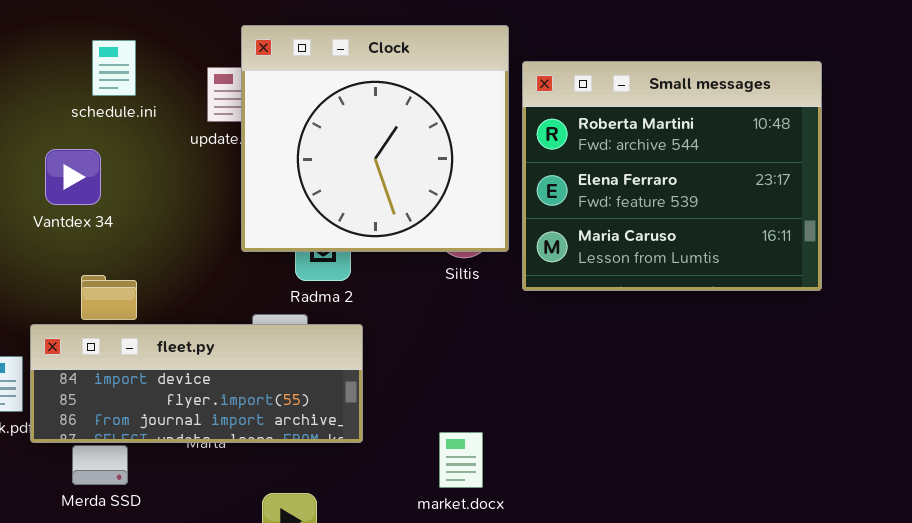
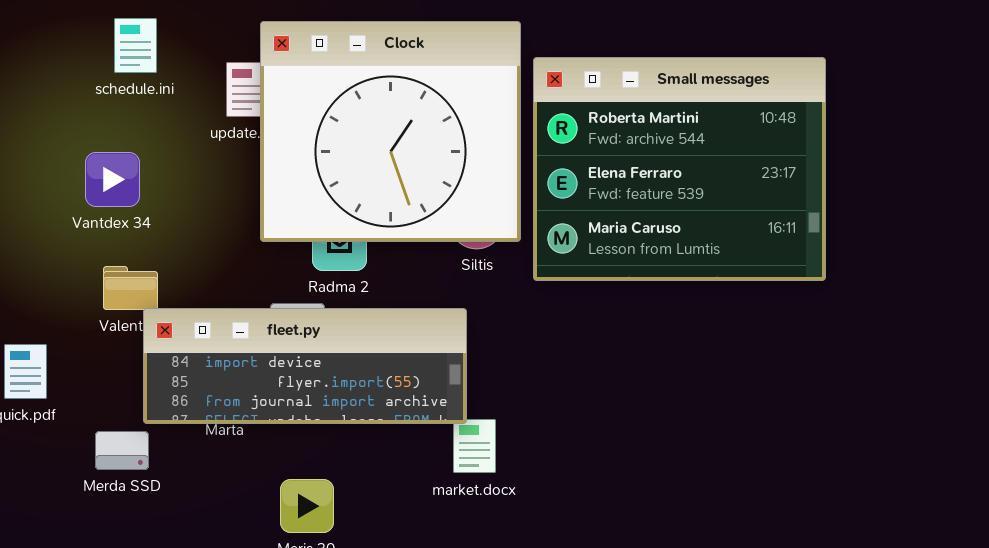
schedule.ini: [92,40,136,96] -> [114,18,157,73], moved
Vantdex 34: [45,149,101,205] -> [85,152,140,207], moved
fleet.py: [30,324,363,443] -> [143,308,467,424], moved

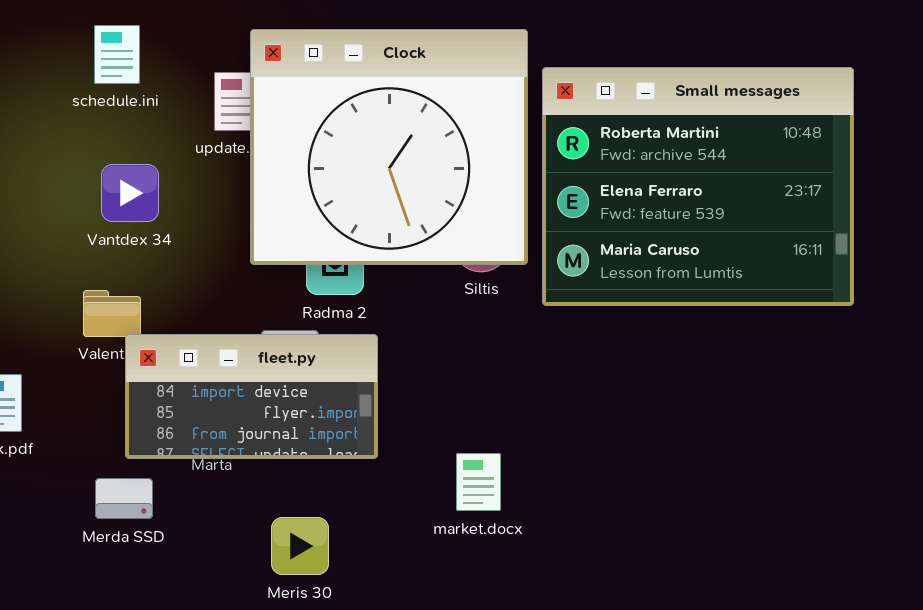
Vantdex 34: [85,152,140,207] -> [101,164,159,222], moved
fleet.py: [143,308,467,424] -> [125,334,378,459], resized
Merda SSD: [95,431,149,470] -> [95,478,153,519], moved

